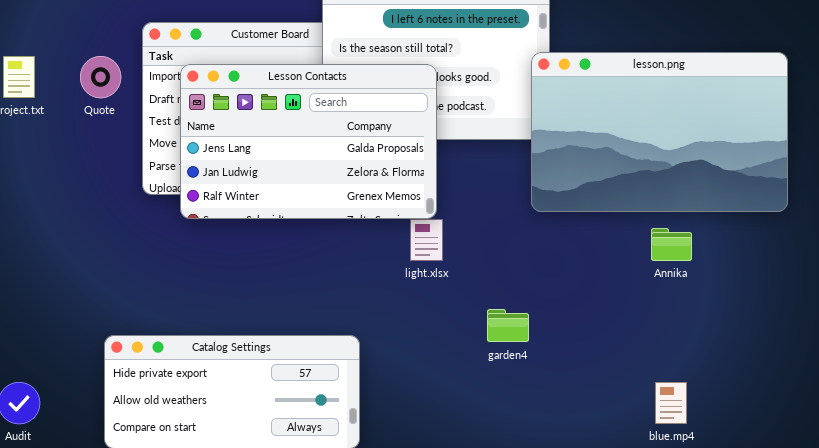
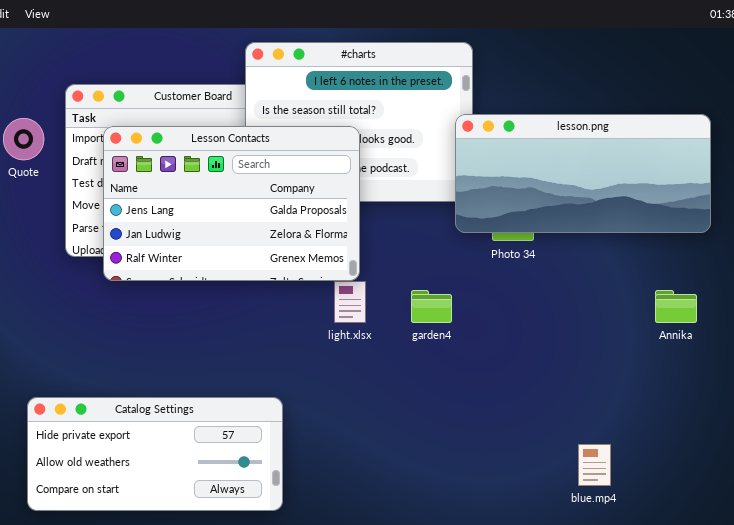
lesson.png: [531,52,788,212] -> [455,114,711,233], resized
Annika: [651,228,692,261] -> [655,290,697,323], moved
garden4: [487,309,529,342] -> [411,290,452,323], moved

